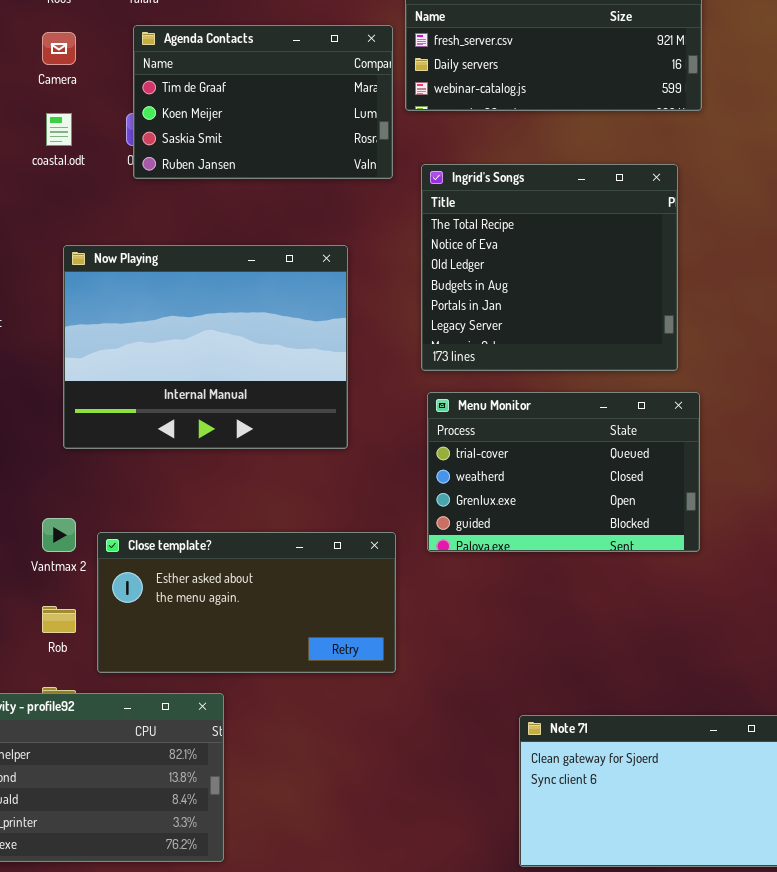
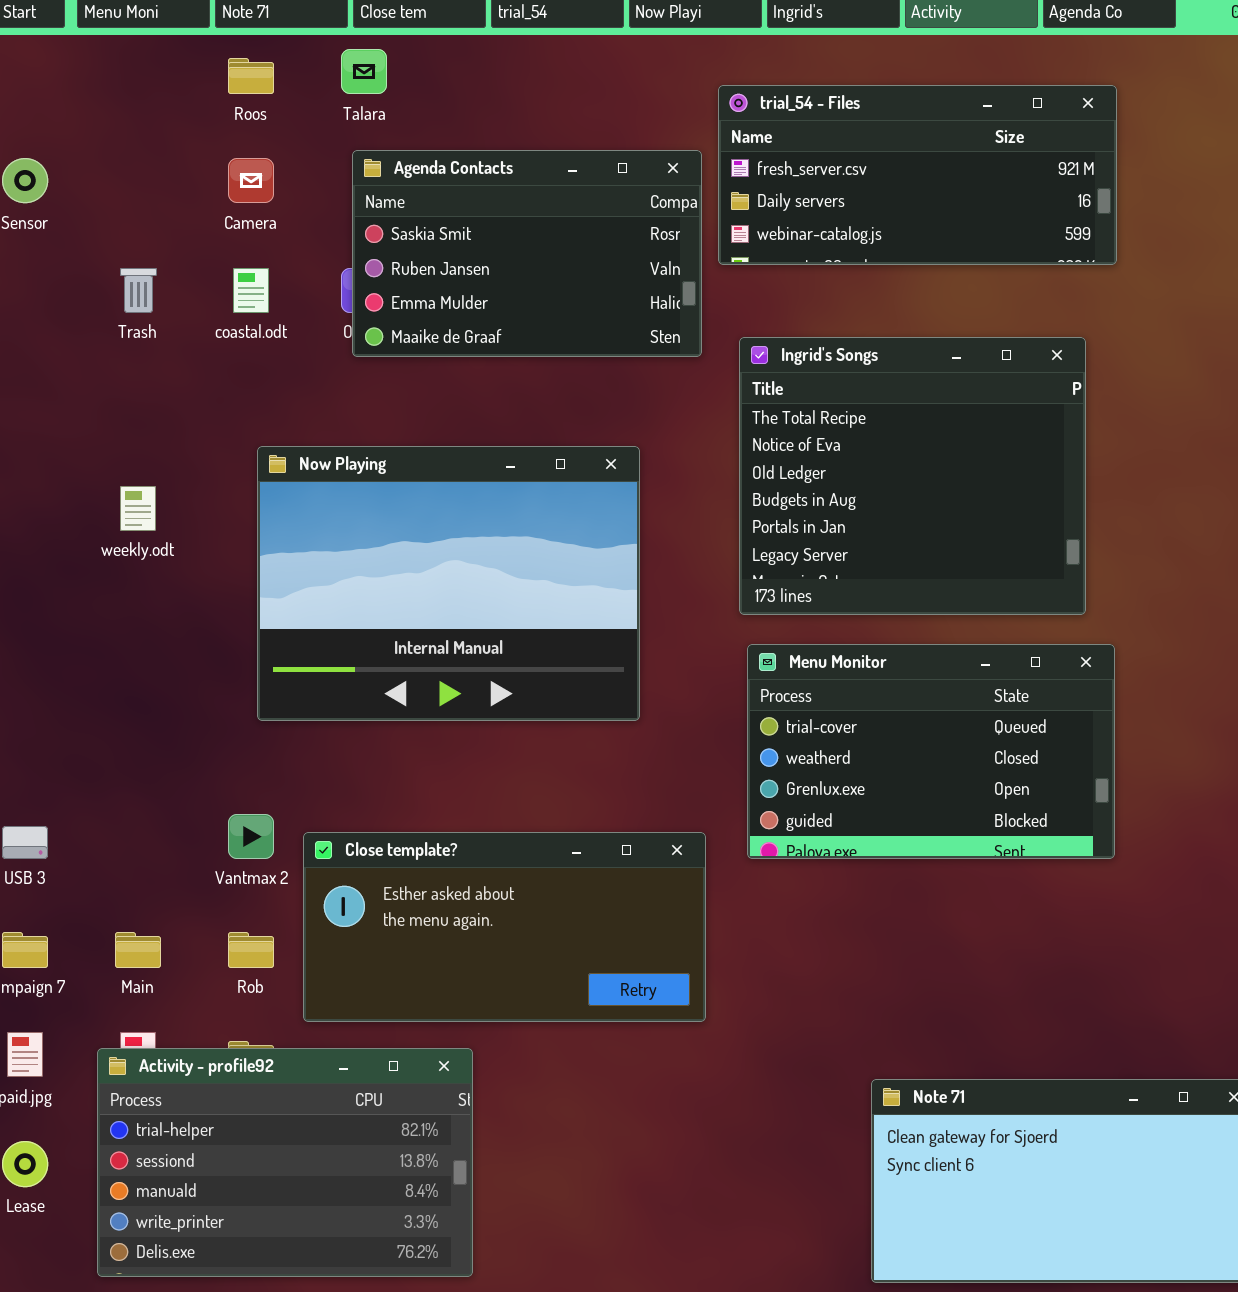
Agenda Contacts: [133,25,393,179] -> [352,150,702,357], scrolled down 2 rows

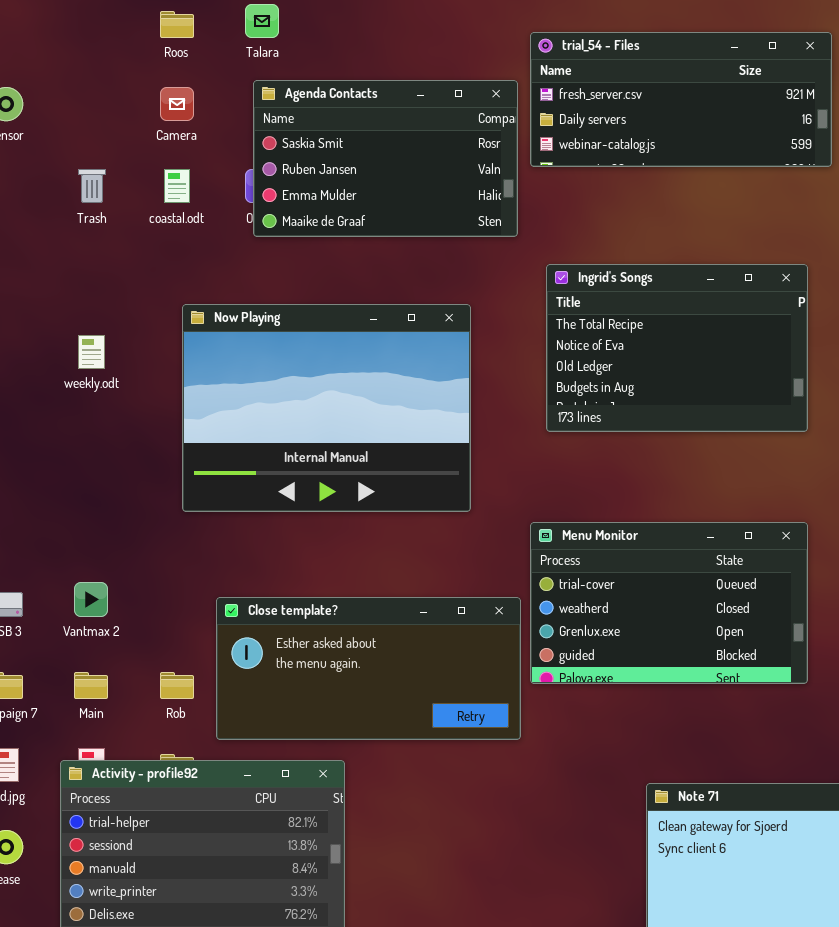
Ingrid's Songs: [739,337,1086,615] -> [546,264,808,432], resized
Menu Monitor: [747,644,1115,859] -> [530,522,808,684], moved
Vantmax 2: [228,814,274,859] -> [74,582,108,617], moved

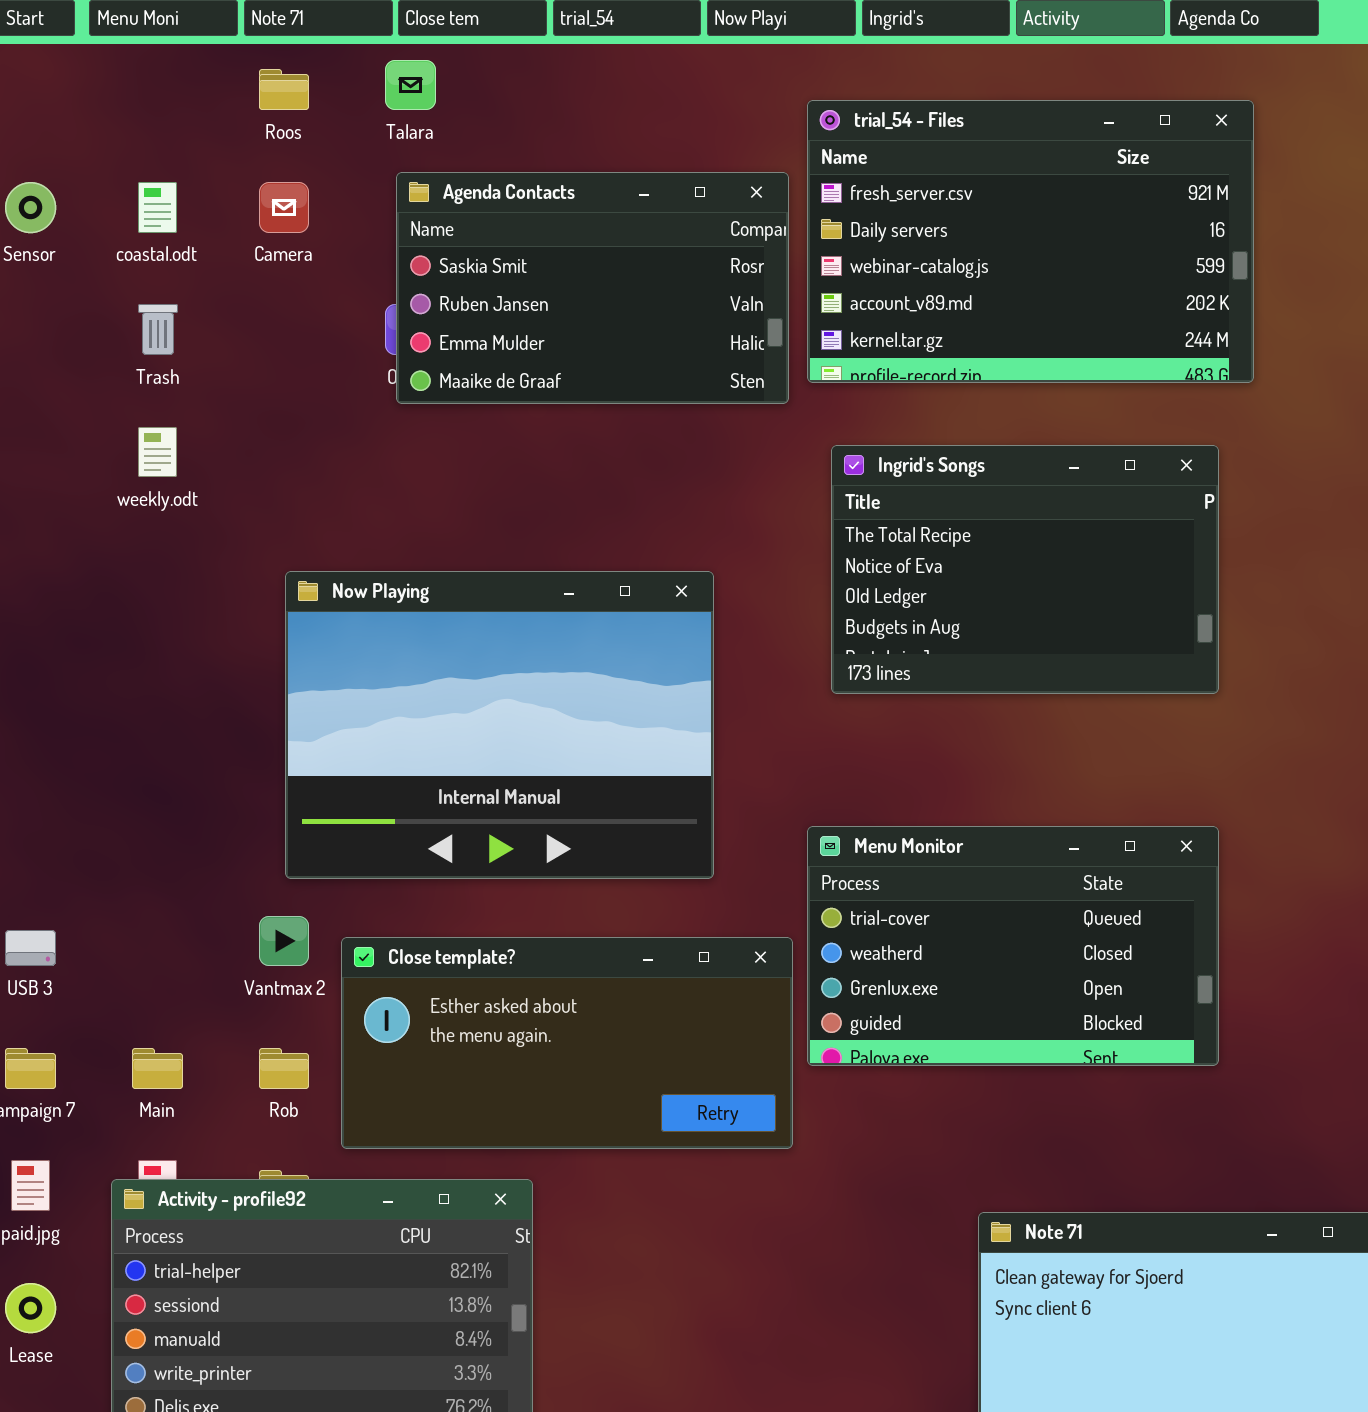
trial_54 - Files: [530,32,832,167] -> [807,100,1254,383], resized
coastal.odt: [164,169,190,203] -> [138,182,177,233], moved
Now Playing: [182,304,471,512] -> [285,571,714,879], moved
weekly.odt: [78,335,105,369] -> [138,427,177,477], moved
Vantmax 2: [74,582,108,617] -> [259,916,309,966], moved

